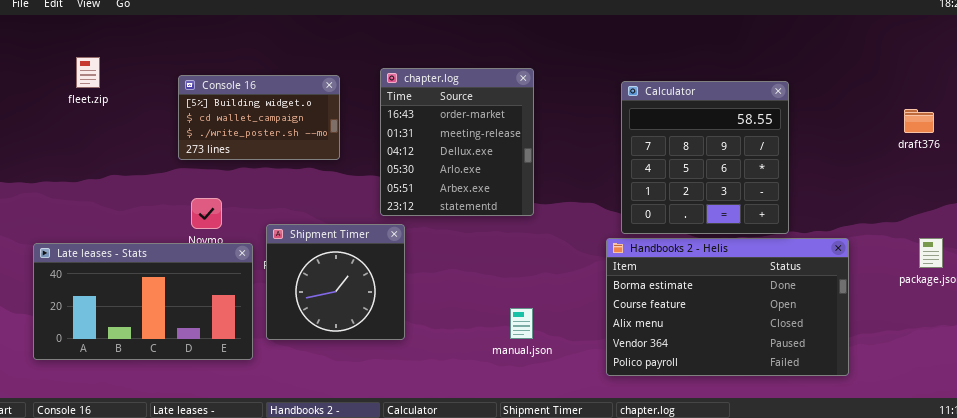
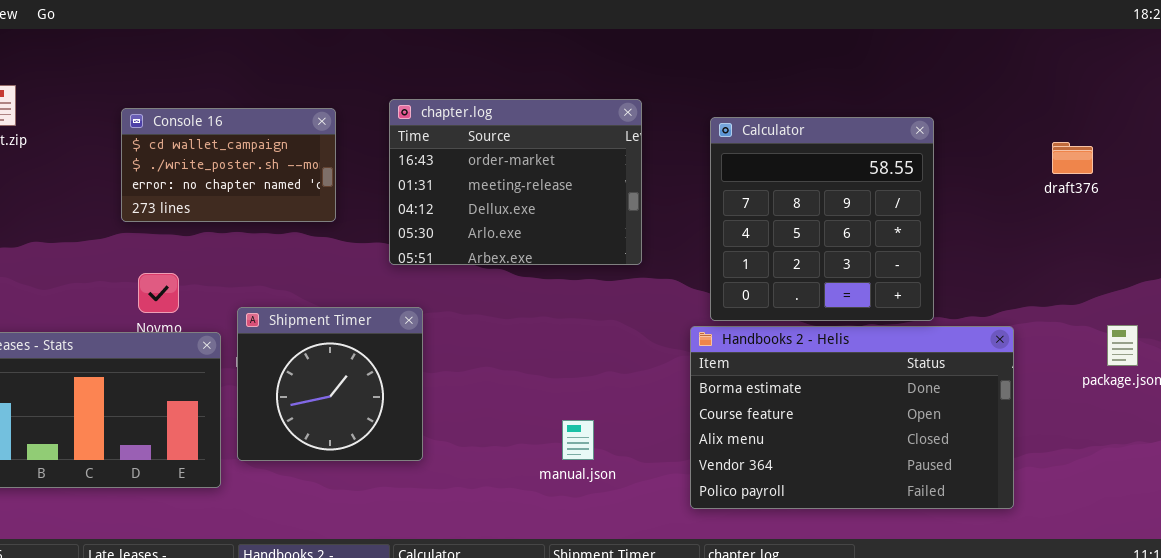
chapter.log: [380,68,534,216] -> [389,99,642,265], resized
Console 16: [178,75,340,160] -> [121,108,336,222], scrolled down 1 row
draft376: [904,109,934,133] -> [1052,142,1093,174], moved

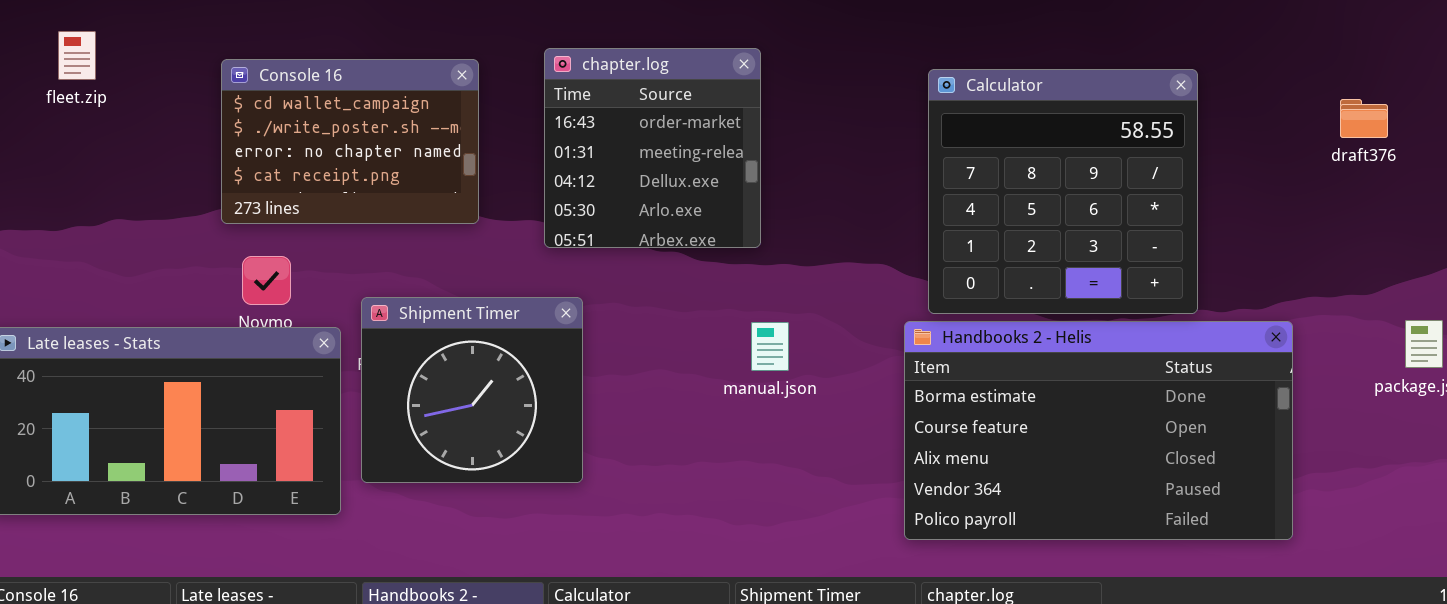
chapter.log: [389,99,642,265] -> [544,48,761,248], resized
Console 16: [121,108,336,222] -> [221,59,479,224], resized
manual.json: [562,420,594,460] -> [751,322,789,371], moved

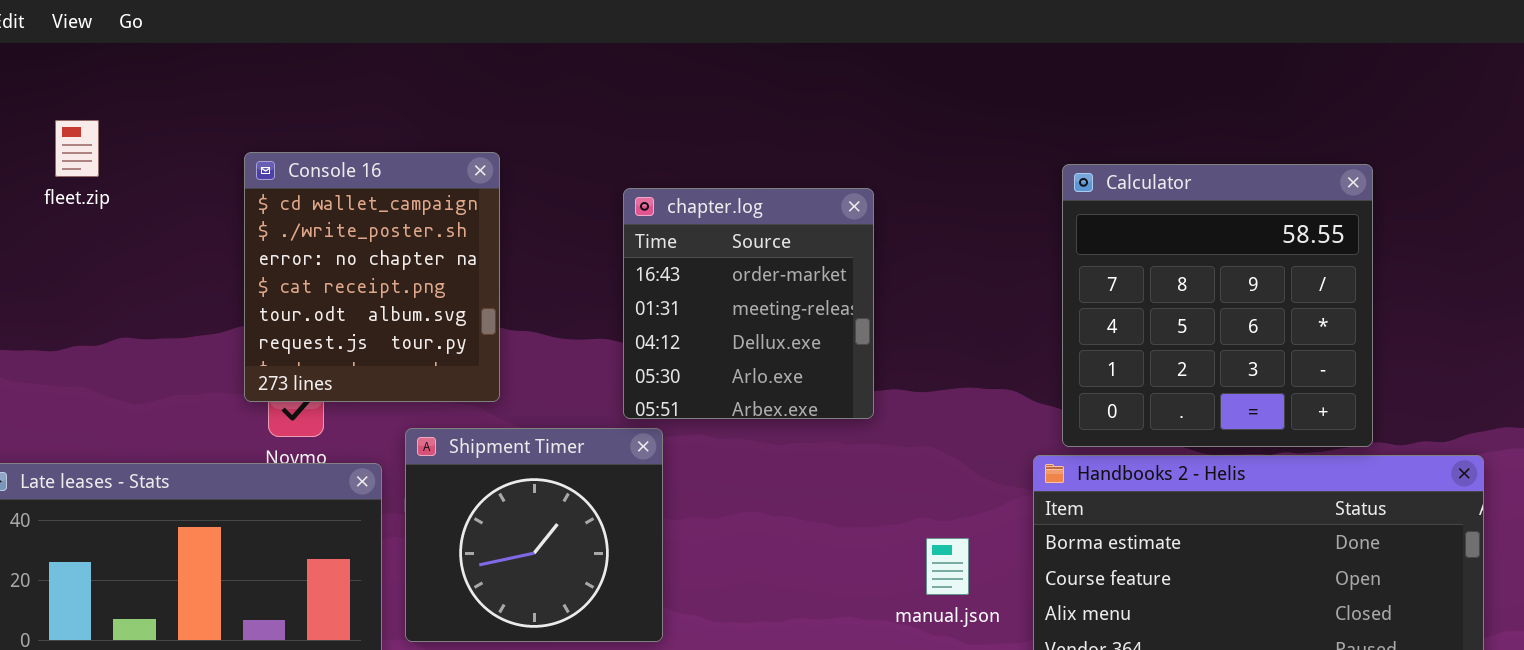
chapter.log: [544,48,761,248] -> [623,188,874,419], moved
Console 16: [221,59,479,224] -> [244,152,500,402], resized
manual.json: [751,322,789,371] -> [926,538,969,595], moved

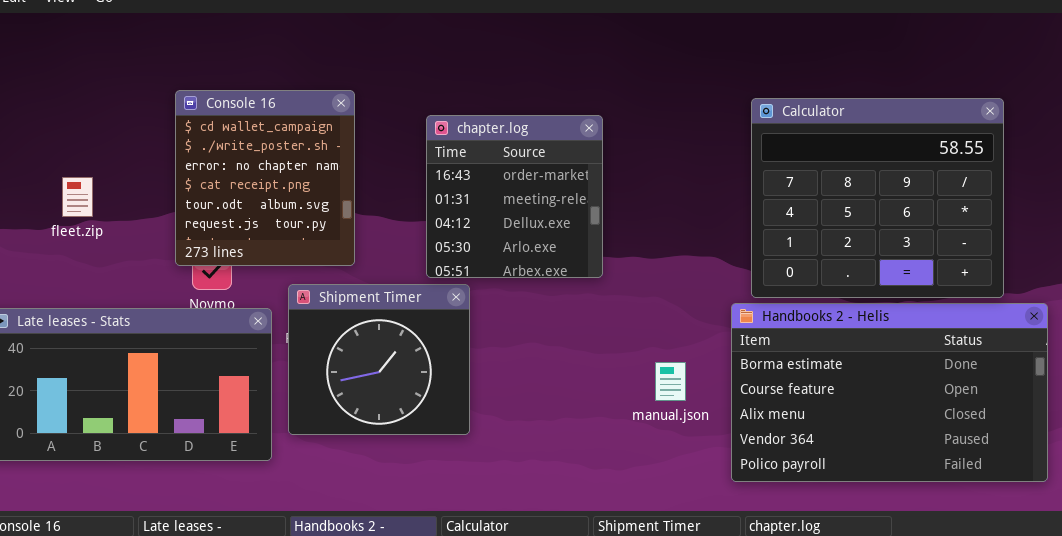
fleet.zip: [55,120,99,177] -> [62,177,93,217], moved
Calculator: [1062,164,1373,447] -> [751,98,1004,298], resized
chapter.log: [623,188,874,419] -> [426,115,603,278], moved

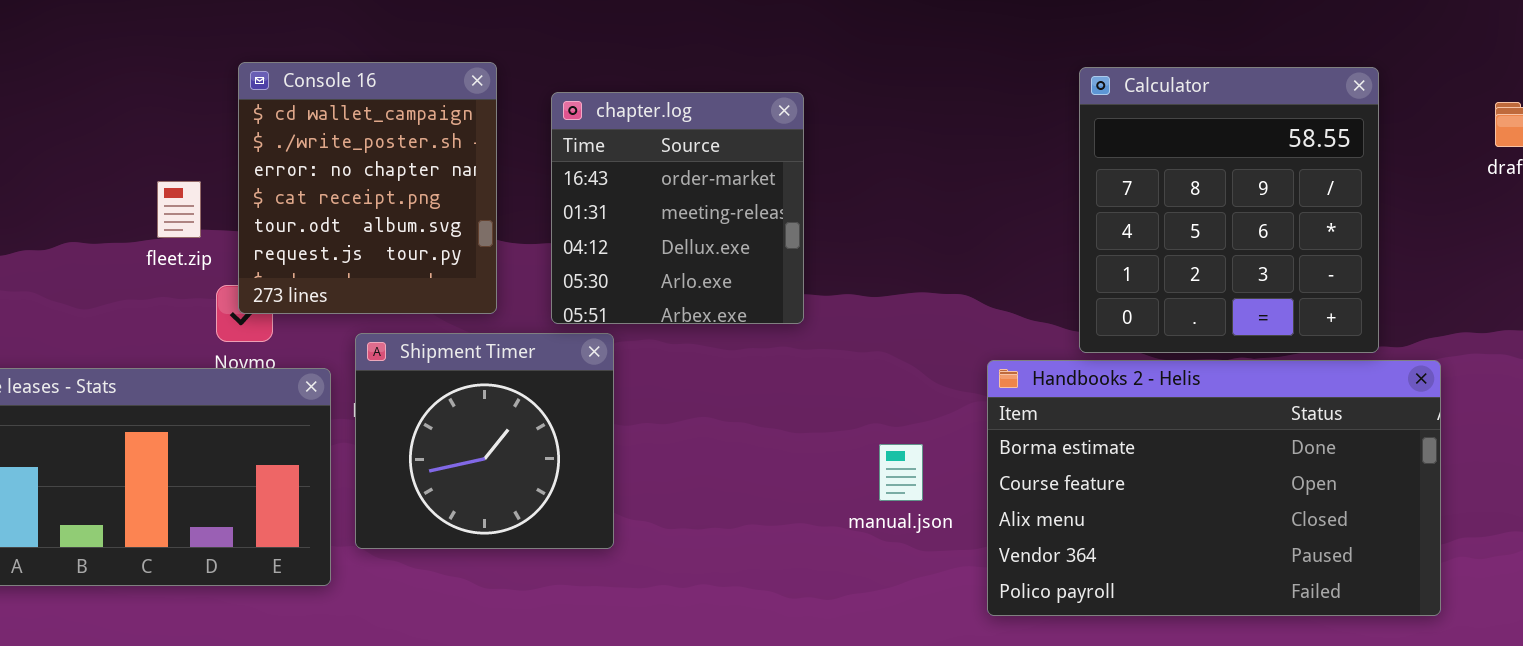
Console 16: [175,90,355,266] -> [238,62,497,314], moved
Calculator: [751,98,1004,298] -> [1079,67,1379,353], resized
fleet.zip: [62,177,93,217] -> [157,181,201,238], moved

